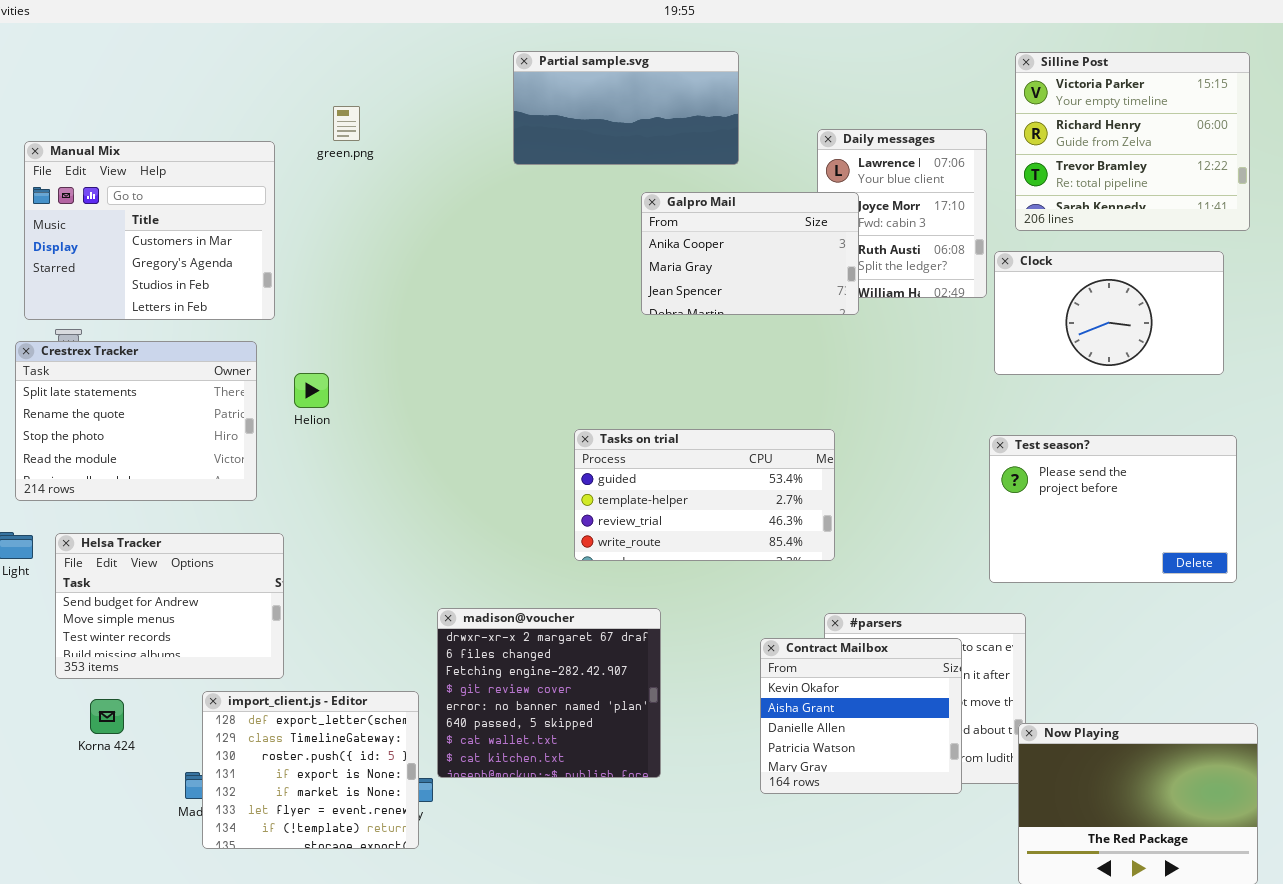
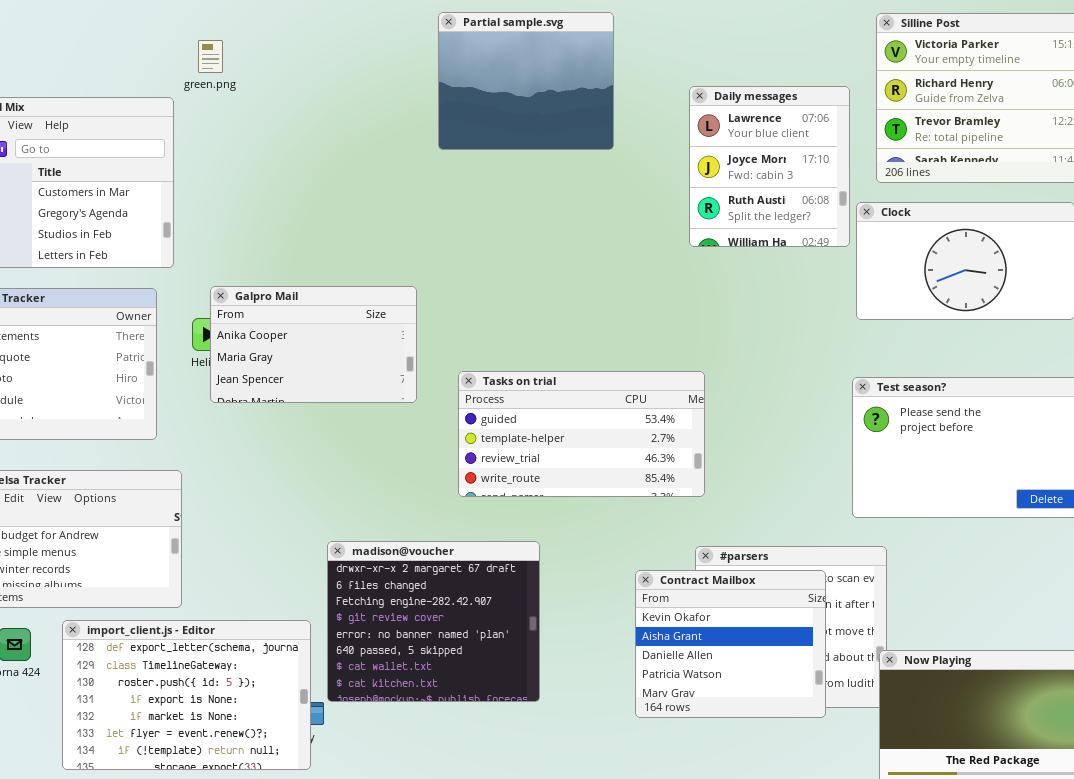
Partial sample.svg: [513,51,739,165] -> [438,12,614,150], resized
green.png: [333,106,360,141] -> [198,40,223,73], moved
Galpro Mail: [641,192,859,315] -> [210,286,417,403], moved
import_client.js - Editor: [202,691,419,849] -> [62,620,311,770], resized

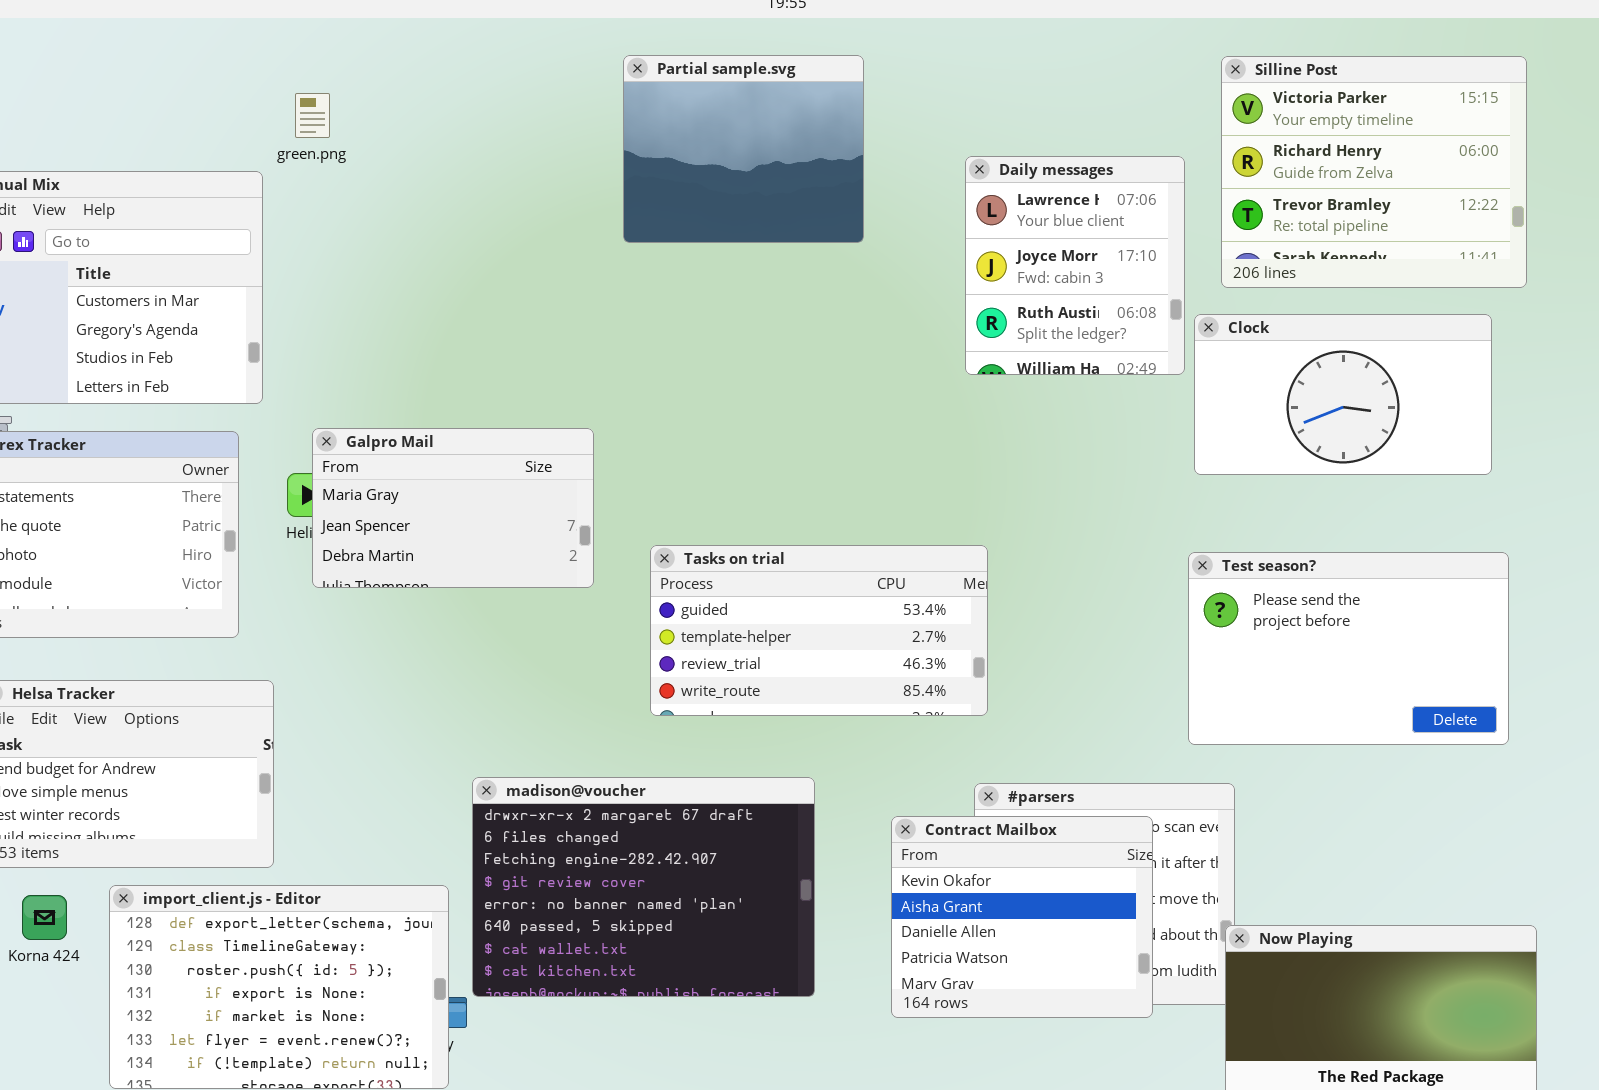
Galpro Mail: [210,286,417,403] -> [312,428,594,588], scrolled down 1 row
madison@voucher: [327,541,540,702] -> [472,777,815,997], resized

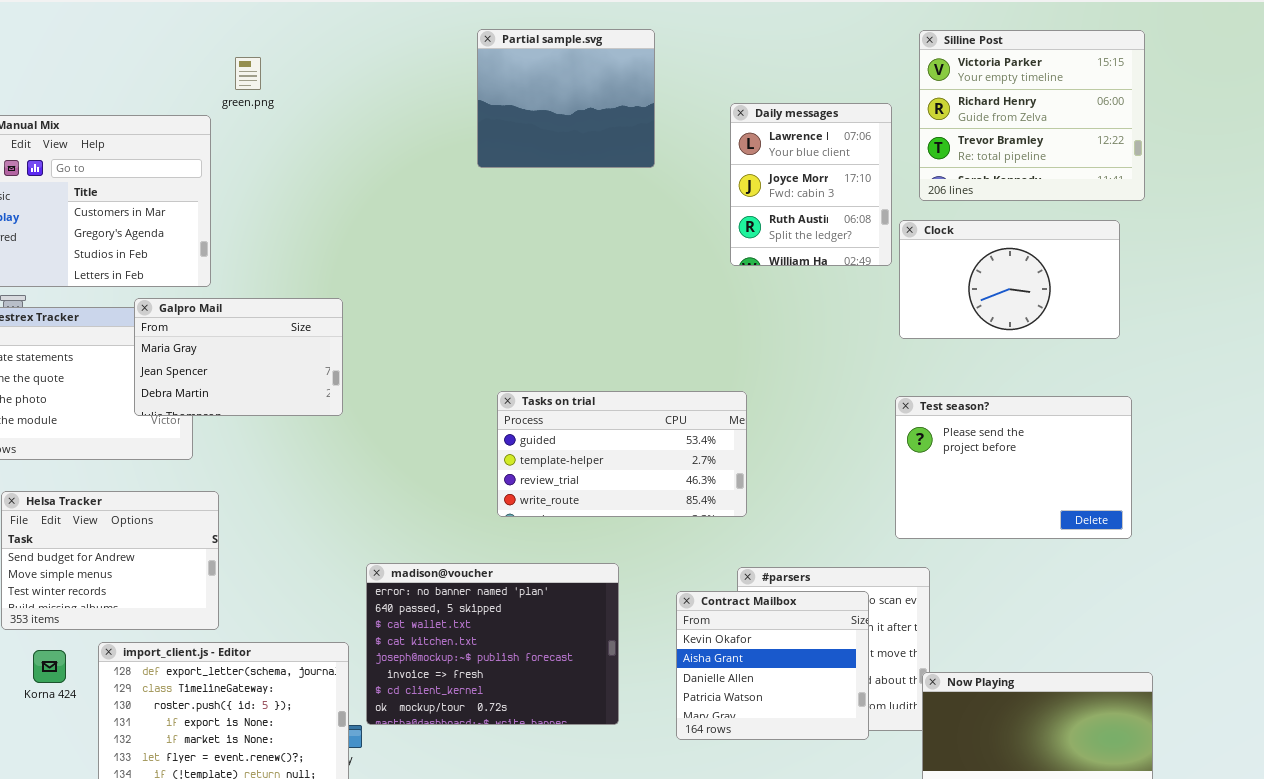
Galpro Mail: [312,428,594,588] -> [134,298,343,416], moved
madison@voucher: [472,777,815,997] -> [366,563,619,725], scrolled down 4 rows

